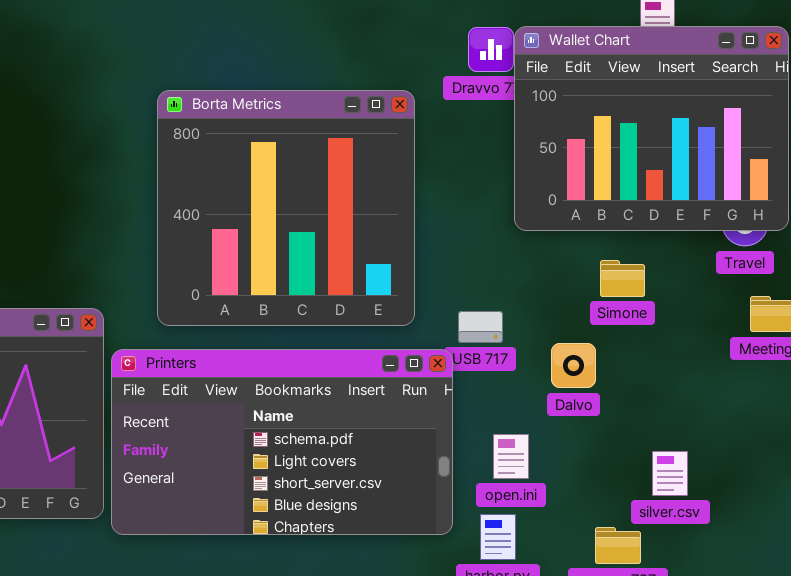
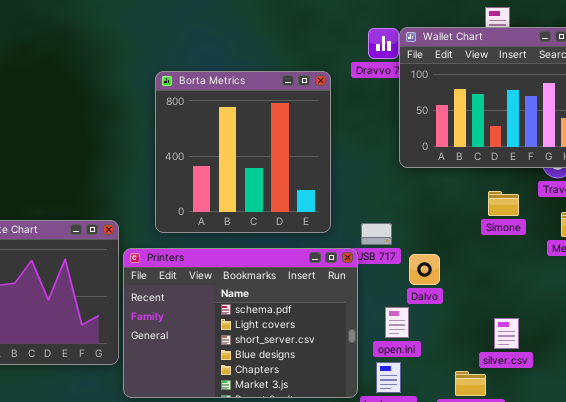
Simone: [600,260,645,297] -> [488,191,519,216], moved
Dalvo: [551,343,596,388] -> [409,254,440,285], moved
Printers: [111,349,453,535] -> [123,248,358,398], resized

